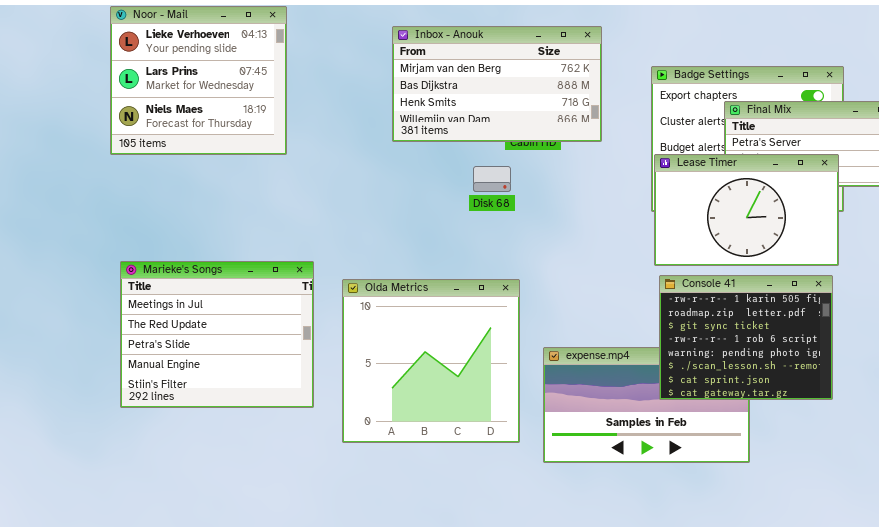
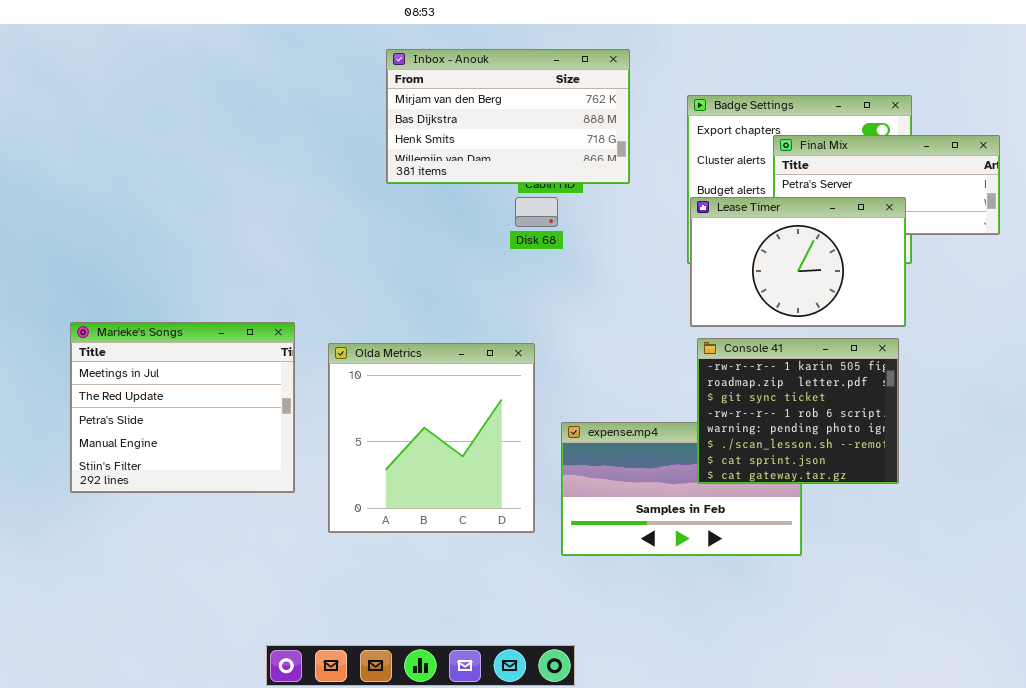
Noor - Mail: [110,6,287,155] -> none, closed
Disk 68: [473,166,511,192] -> [515,197,558,227], moved

